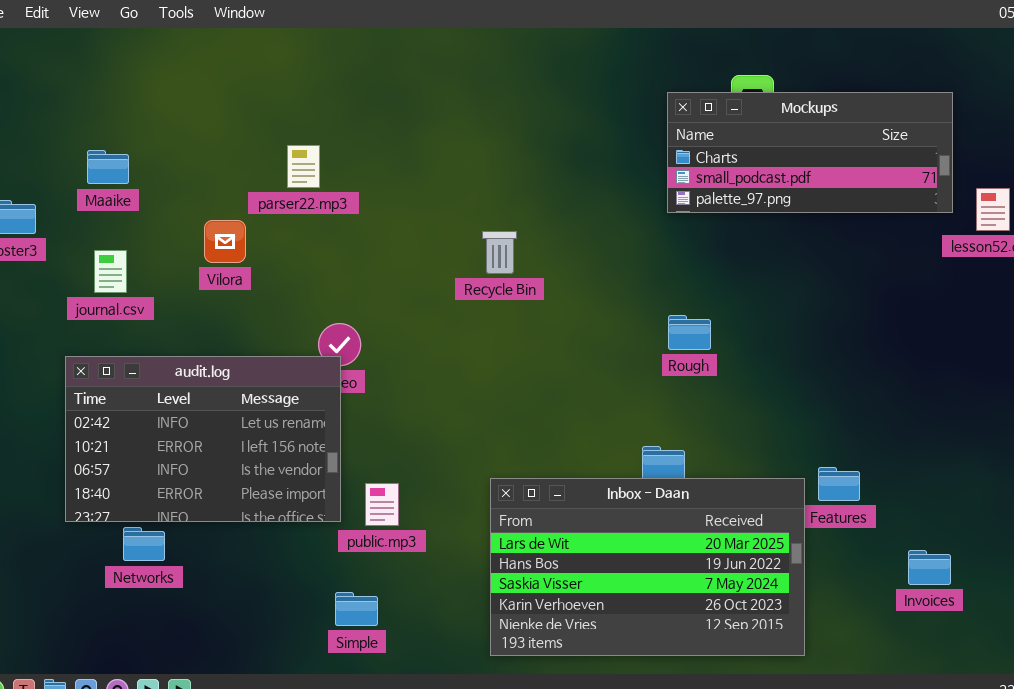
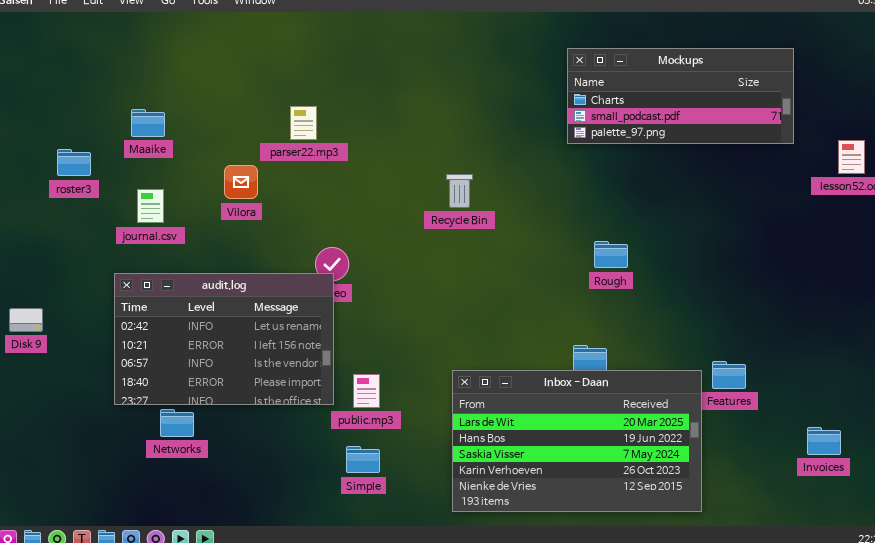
Mockups: [667,92,953,213] -> [567,48,794,144], moved
Invoices: [908,550,951,585] -> [807,427,841,455], moved
Simple: [335,592,378,626] -> [346,446,380,473], moved

